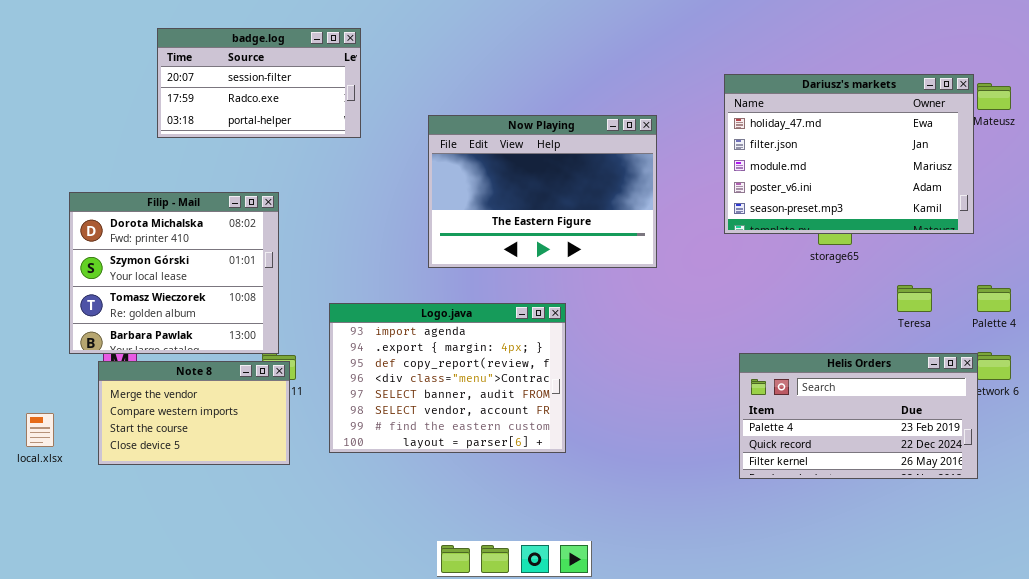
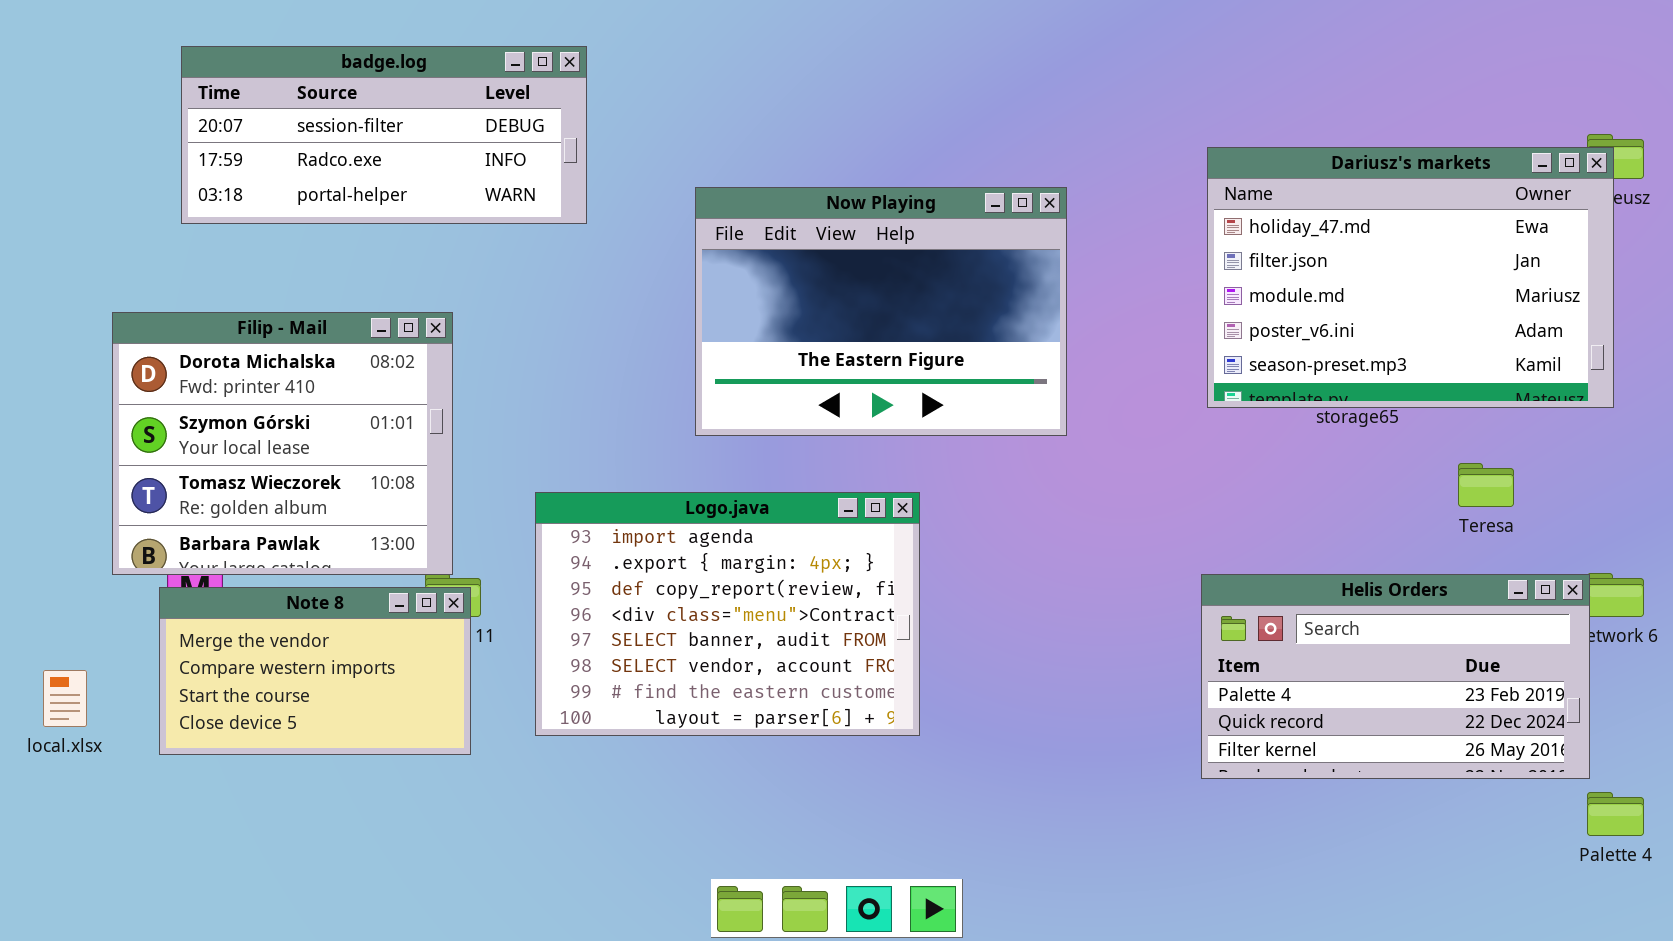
badge.log: [157,28,361,138] -> [181,46,587,224], resized
Dariusz's markets: [724,74,974,234] -> [1207,147,1614,408], moved
Palette 4: [977,285,1011,312] -> [1587,792,1644,836], moved

